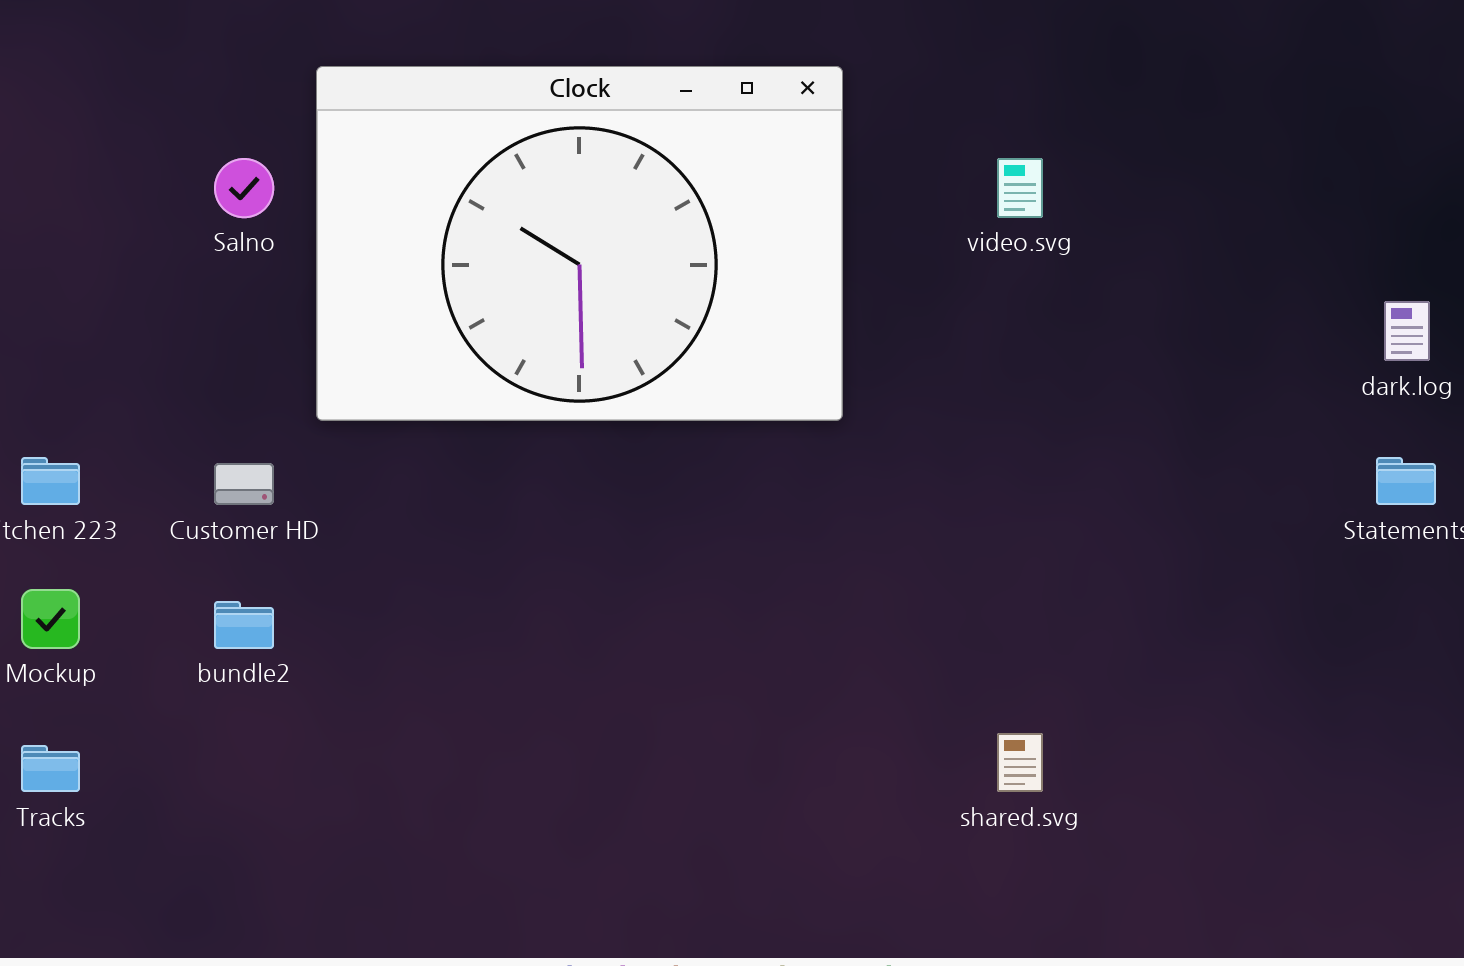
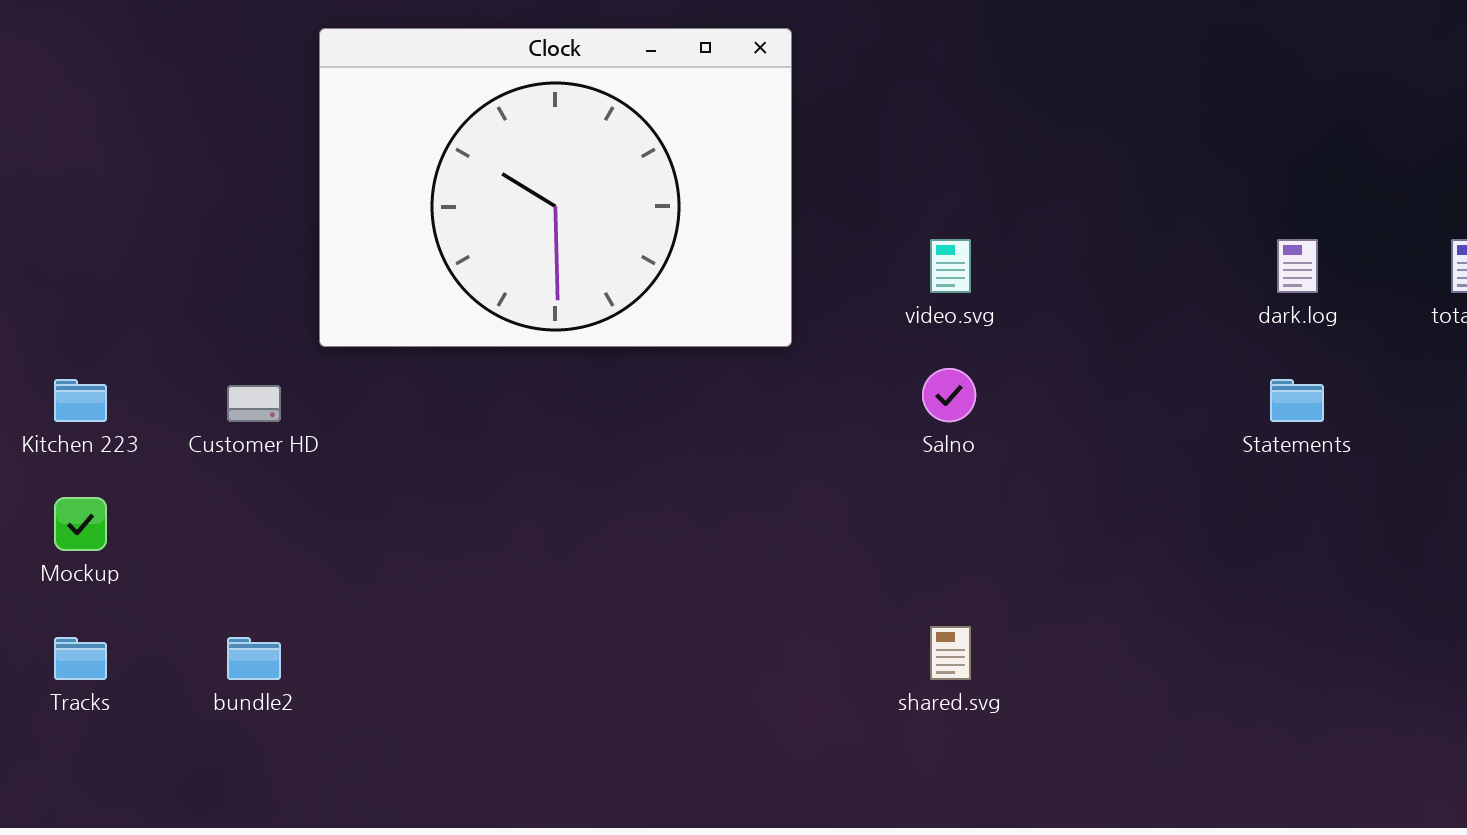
Salno: [214,158,274,218] -> [922,368,976,422], moved
video.svg: [997,158,1043,218] -> [930,239,971,293], moved
bundle2: [214,601,274,649] -> [227,637,281,680], moved

